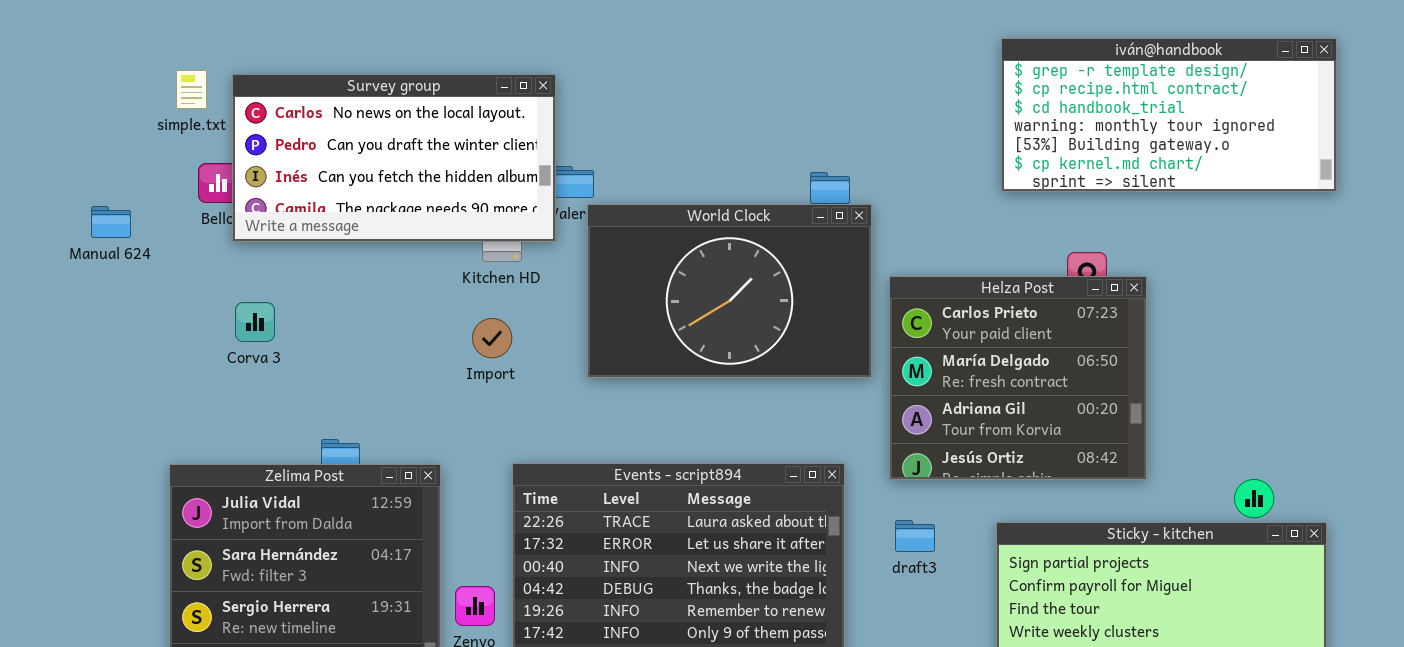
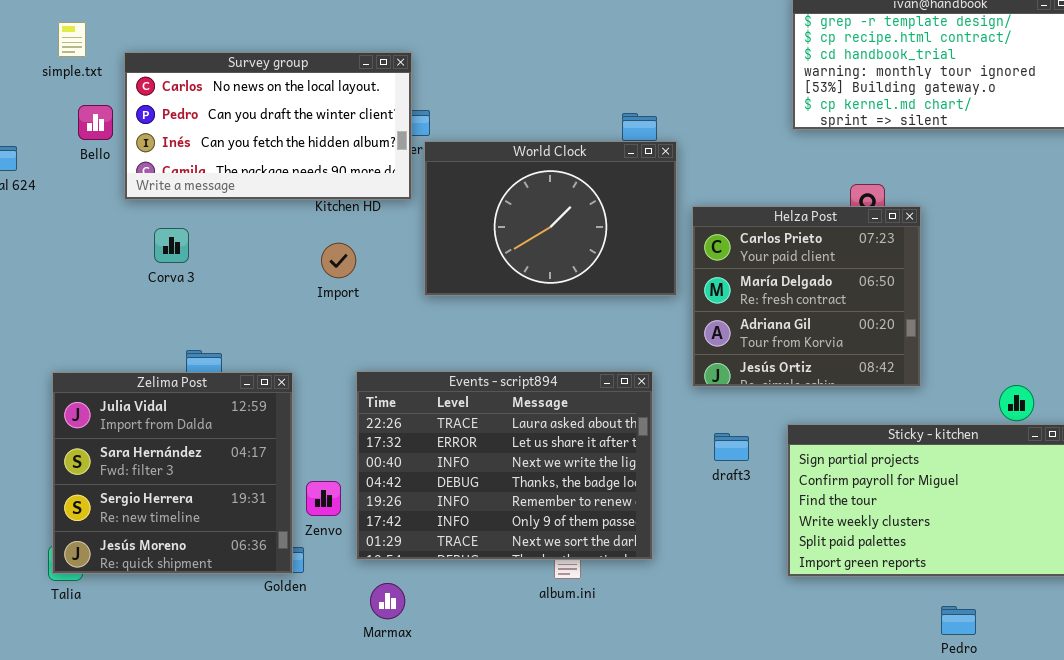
Survey group: [232,74,556,242] -> [124,52,412,200], moved
Corva 3: [235,302,275,342] -> [154,228,189,263], moved
draft3: [895,520,935,552] -> [714,433,749,461], moved

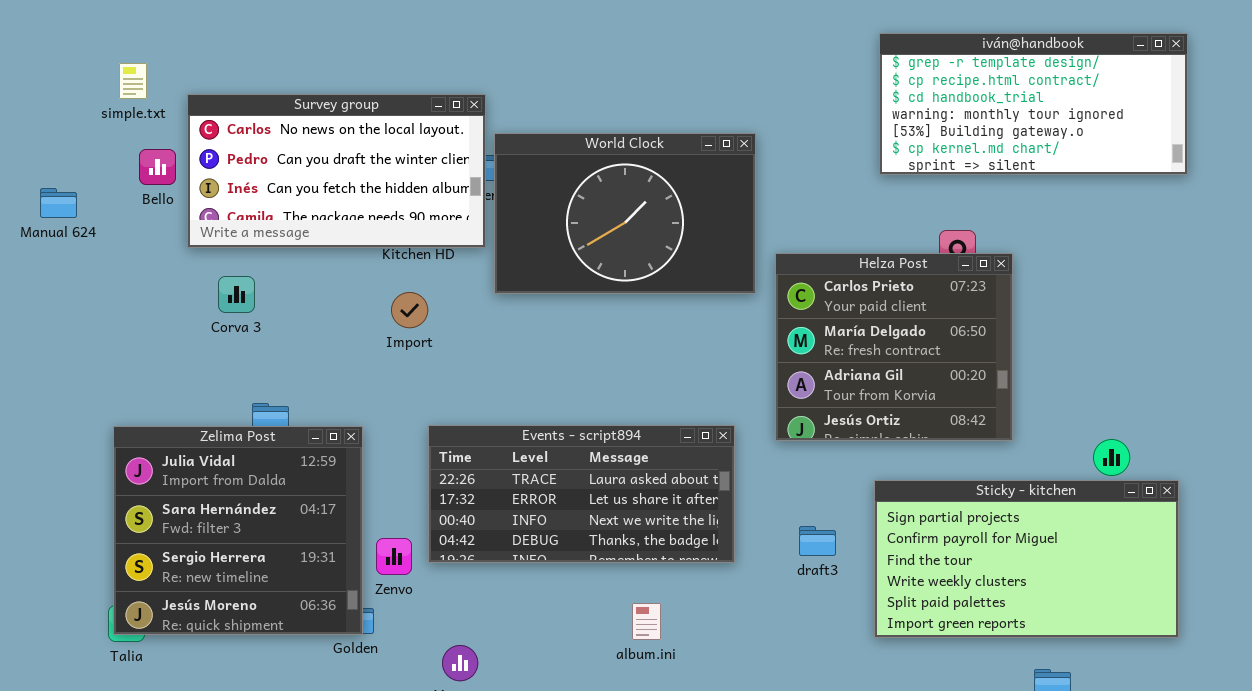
World Clock: [424,141,677,296] -> [494,133,756,294], moved
Events - script894: [356,371,653,560] -> [428,425,735,563], resized
draft3: [714,433,749,461] -> [799,526,836,556], moved

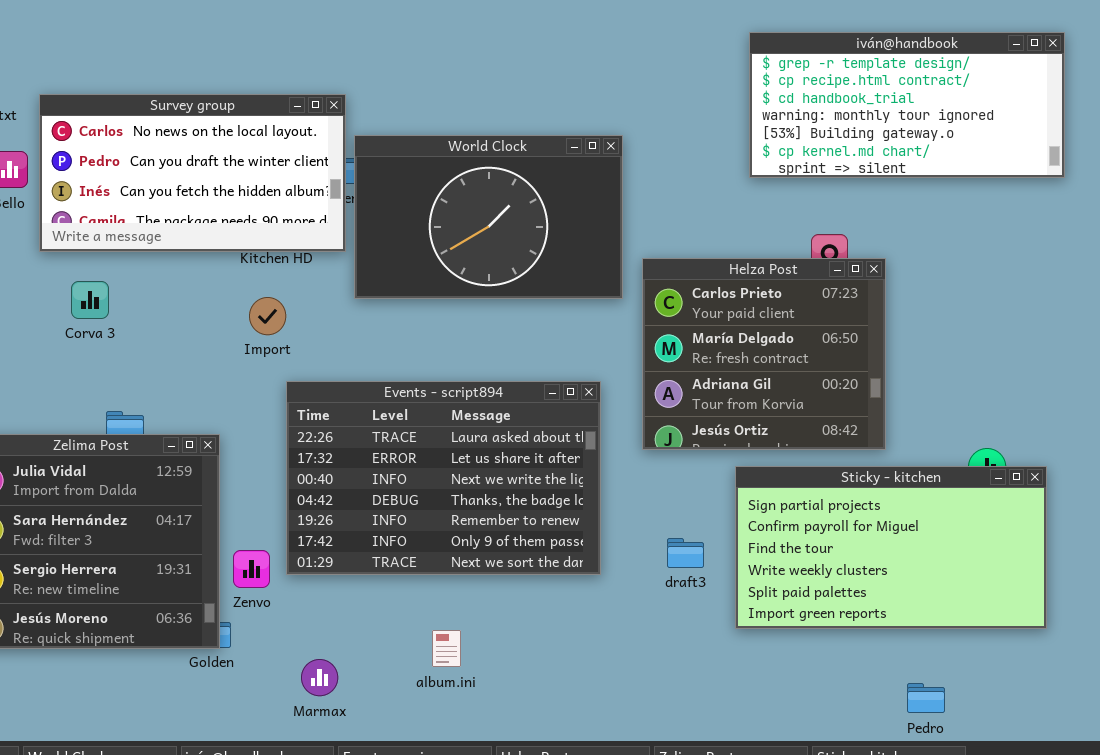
Events - script894: [428,425,735,563] -> [286,381,601,575], resized
Sticky - kitchen: [874,480,1179,638] -> [735,466,1047,629], moved
album.ini: [632,603,661,640] -> [432,630,461,667], moved

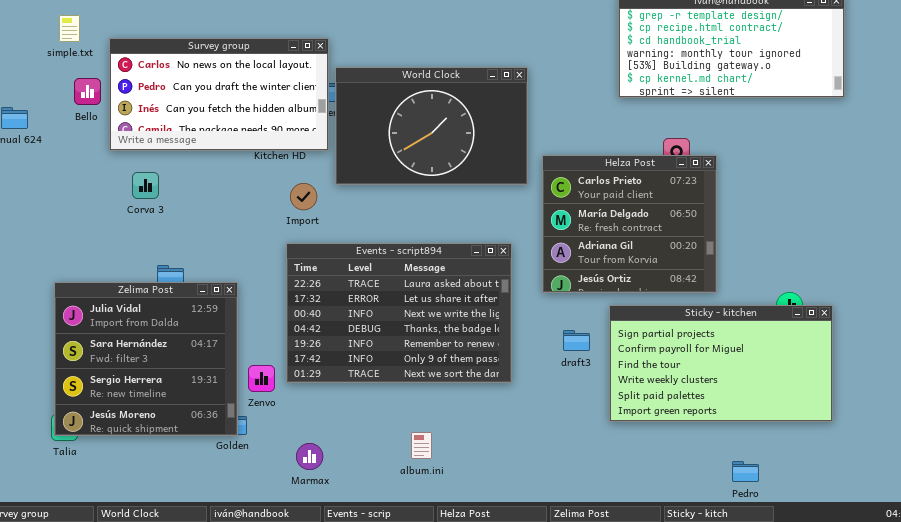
Import: [249,297,286,335] -> [290,183,317,210], moved
draft3: [667,538,704,568] -> [563,330,590,351], moved
album.ini: [432,630,461,667] -> [411,432,432,459], moved

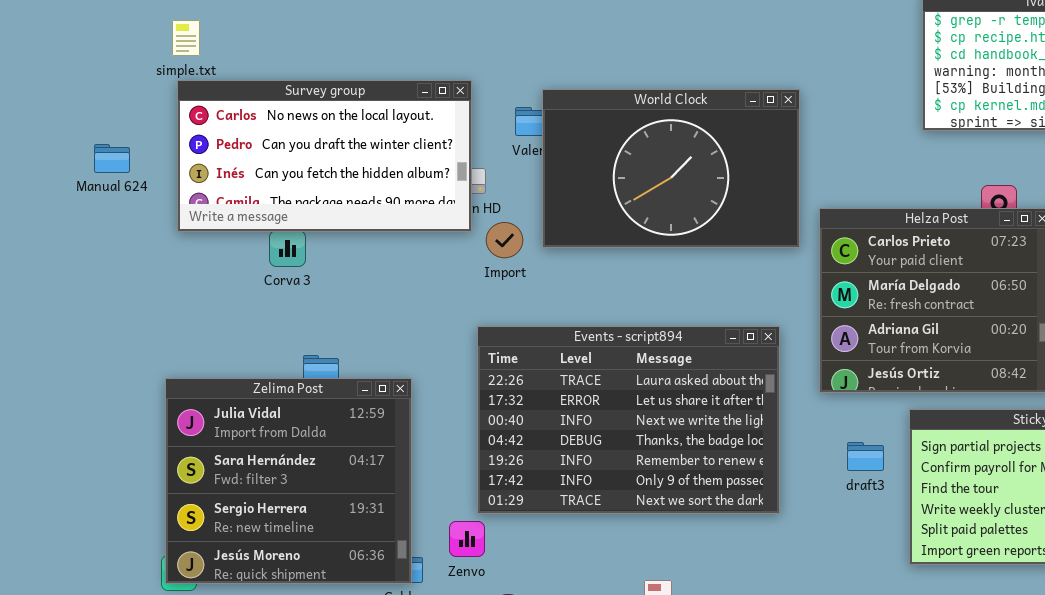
Survey group: [109,38,329,151] -> [177,80,472,232], moved
Import: [290,183,317,210] -> [486,222,523,258], moved
Zenvo: [248,365,275,392] -> [449,521,485,557], moved

